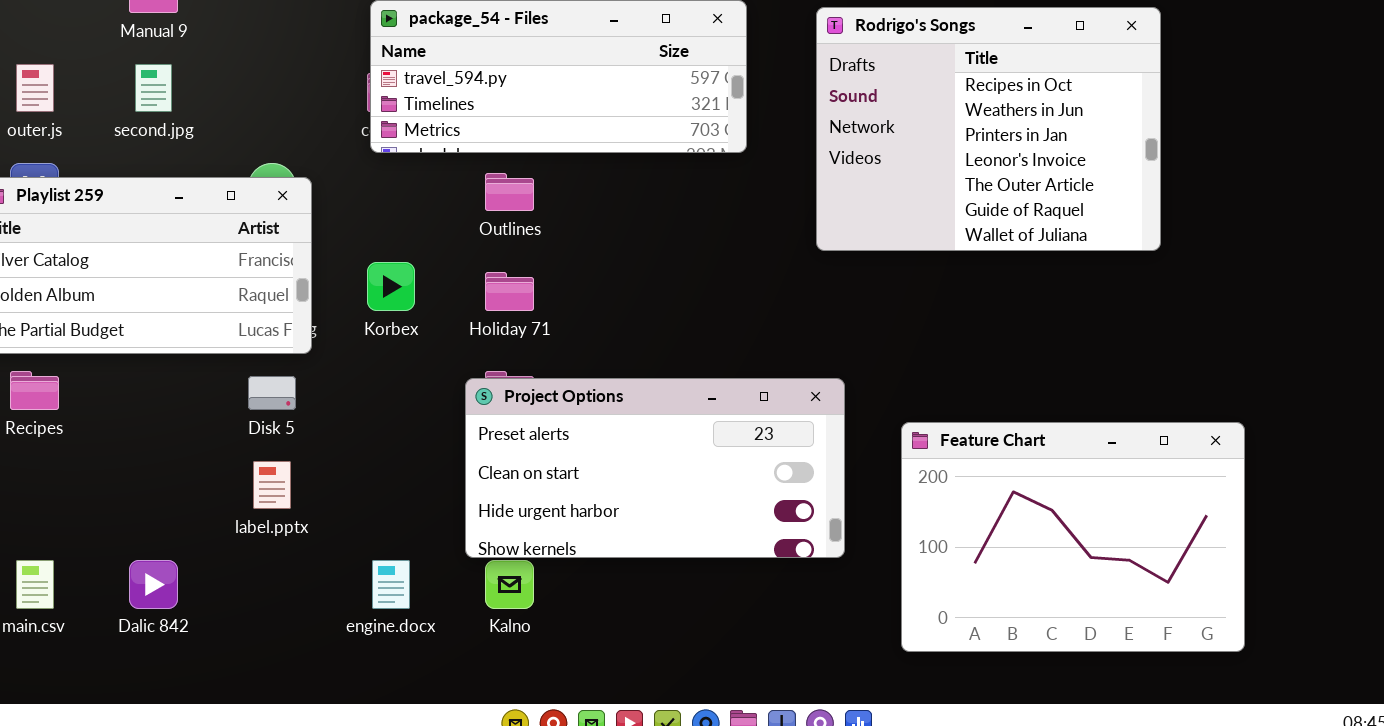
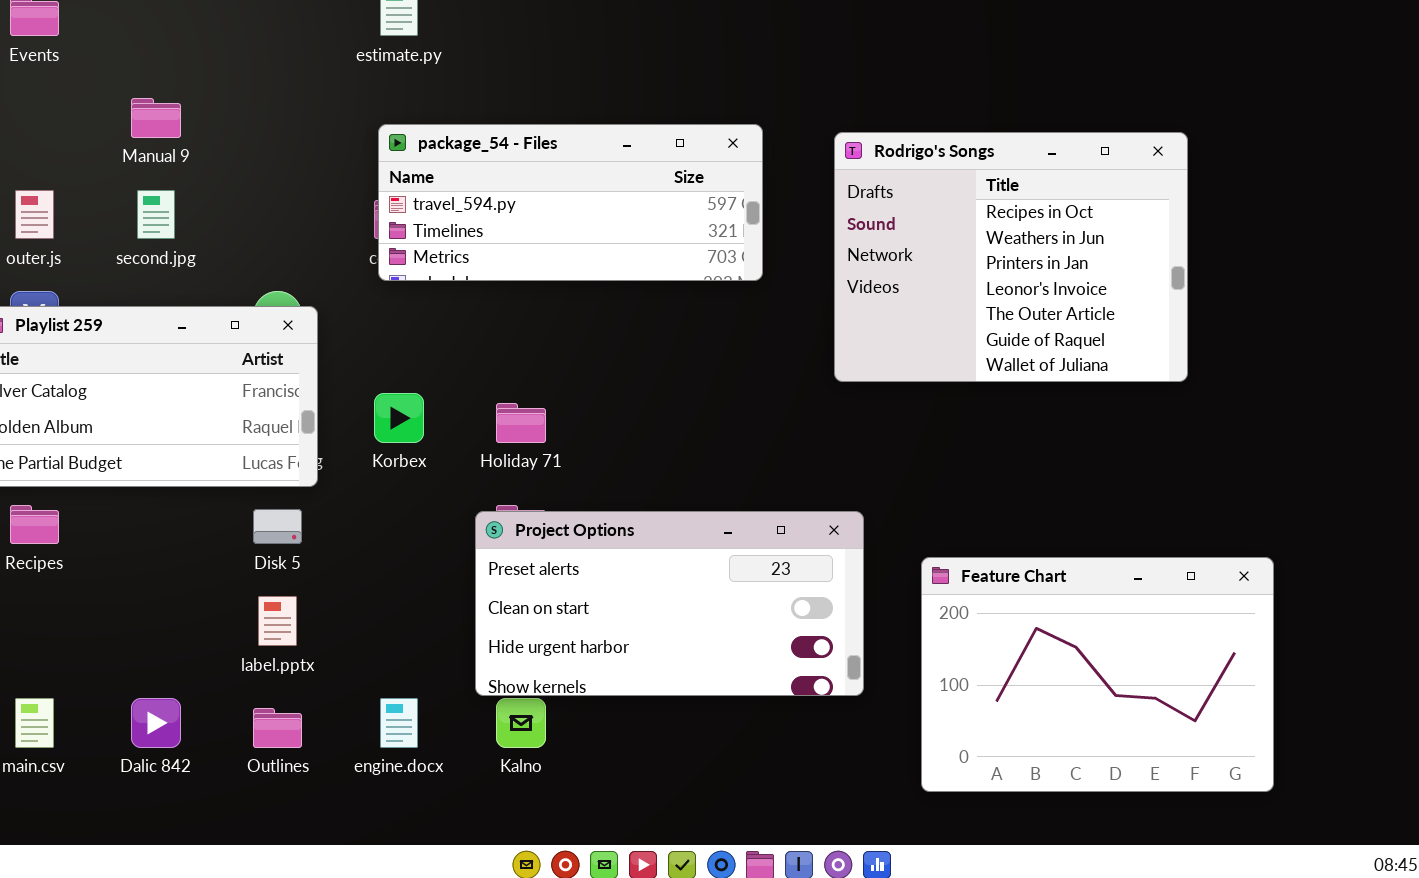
Outlines: [485,173,534,211] -> [253,708,302,748], moved

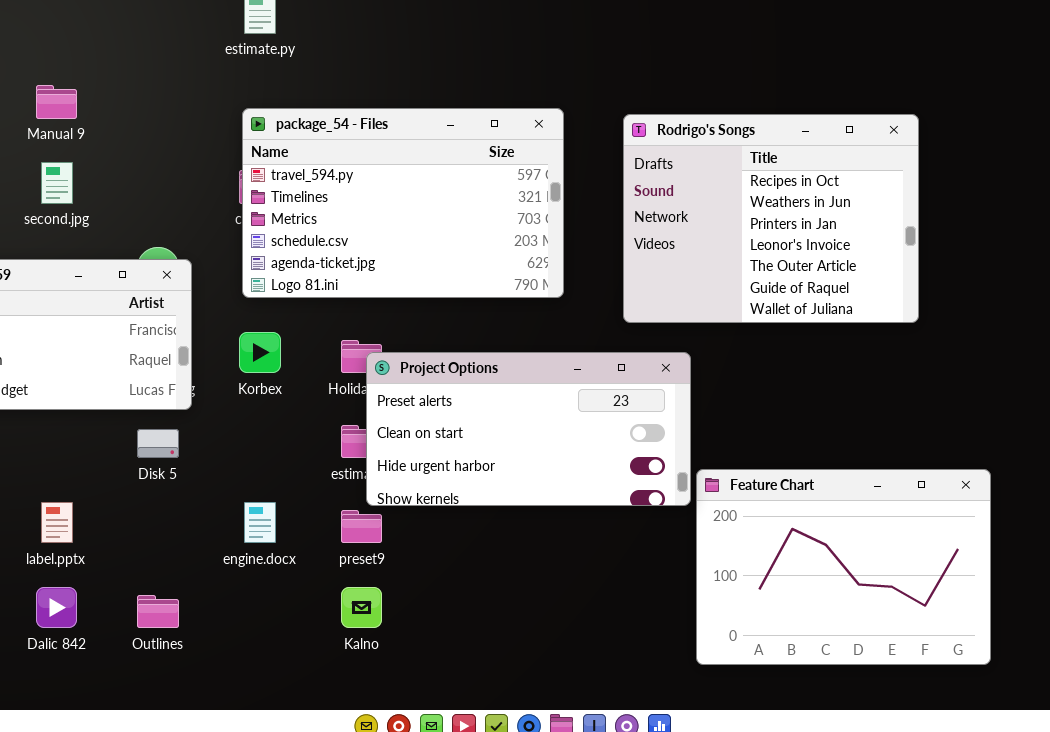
package_54 - Files: [378,124,763,281] -> [242,108,564,298], resized
Project Options: [475,511,864,696] -> [366,352,691,506], moved
label.pptx: [258,596,297,646] -> [41,502,73,543], moved
engine.docx: [380,698,418,748] -> [244,502,276,543], moved

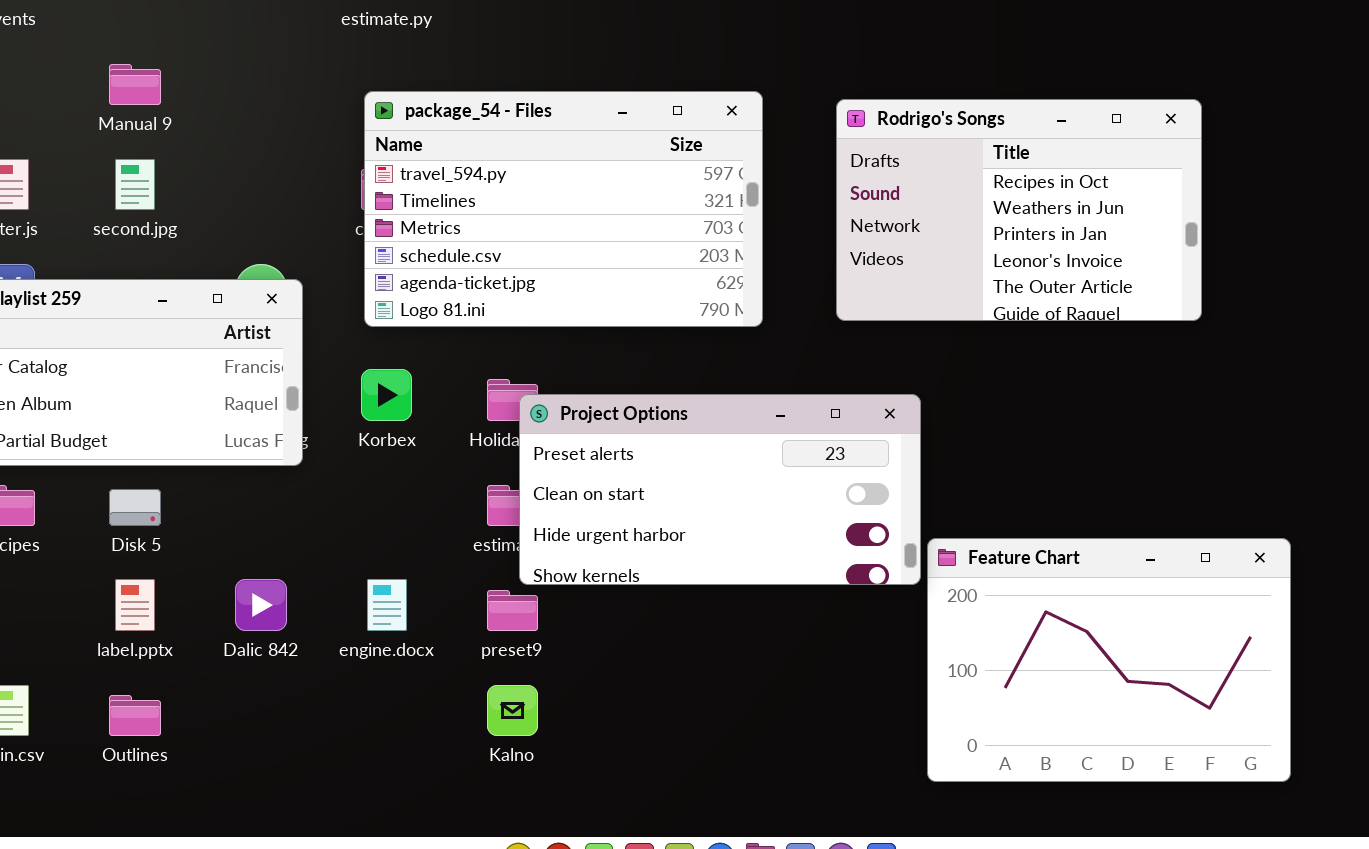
Rodrigo's Songs: [623,114,919,323] -> [836,99,1202,321], resized
Disk 5: [137,429,179,458] -> [109,489,161,526], moved
Dalic 842: [36,587,77,628] -> [235,579,287,631], moved
Outlines: [137,595,179,628] -> [109,695,161,736], moved

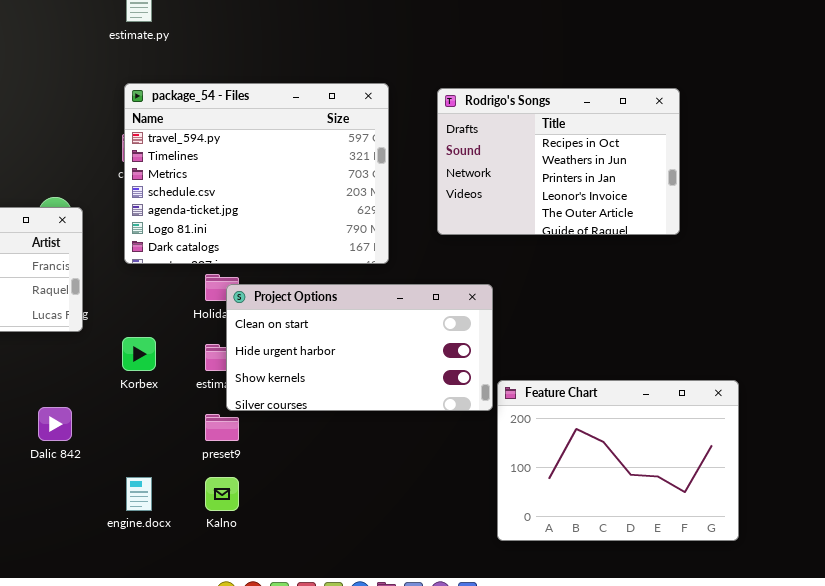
package_54 - Files: [364,91,763,327] -> [124,83,389,264], resized
Korbex: [361,369,412,421] -> [122,337,156,371], moved
Project Options: [519,394,921,585] -> [226,284,493,411], scrolled down 1 row
engine.docx: [367,579,407,631] -> [126,477,152,511], moved

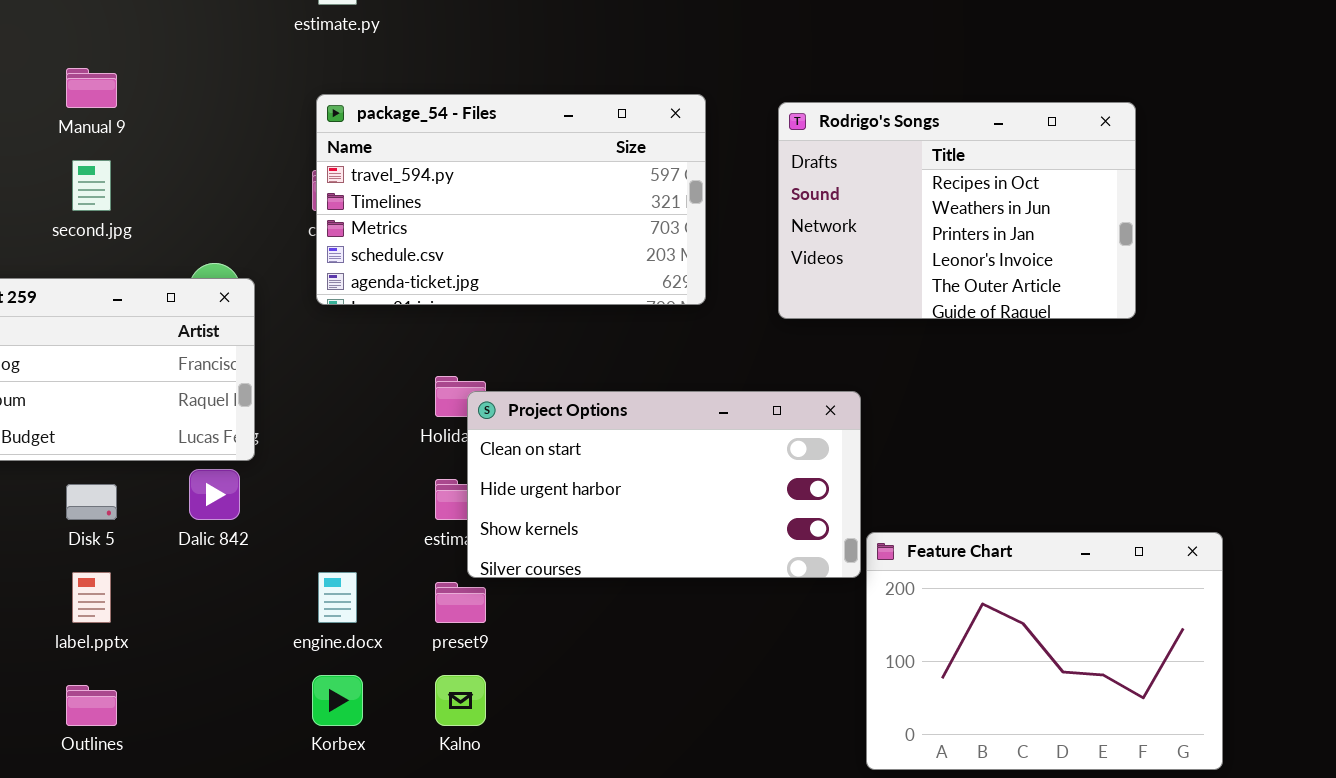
package_54 - Files: [124,83,389,264] -> [316,94,706,305], resized
Korbex: [122,337,156,371] -> [312,675,363,726], moved
Dalic 842: [38,407,72,441] -> [189,469,240,520], moved
engine.docx: [126,477,152,511] -> [318,572,357,623], moved

